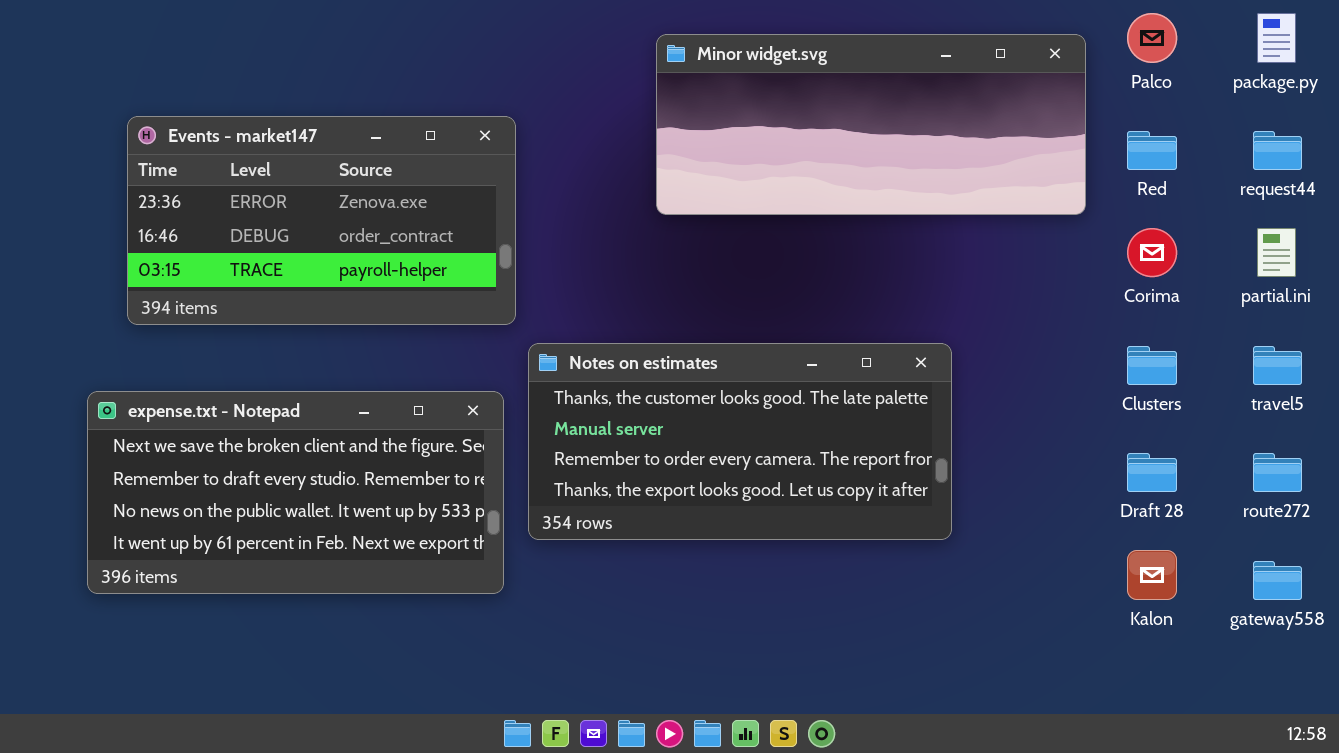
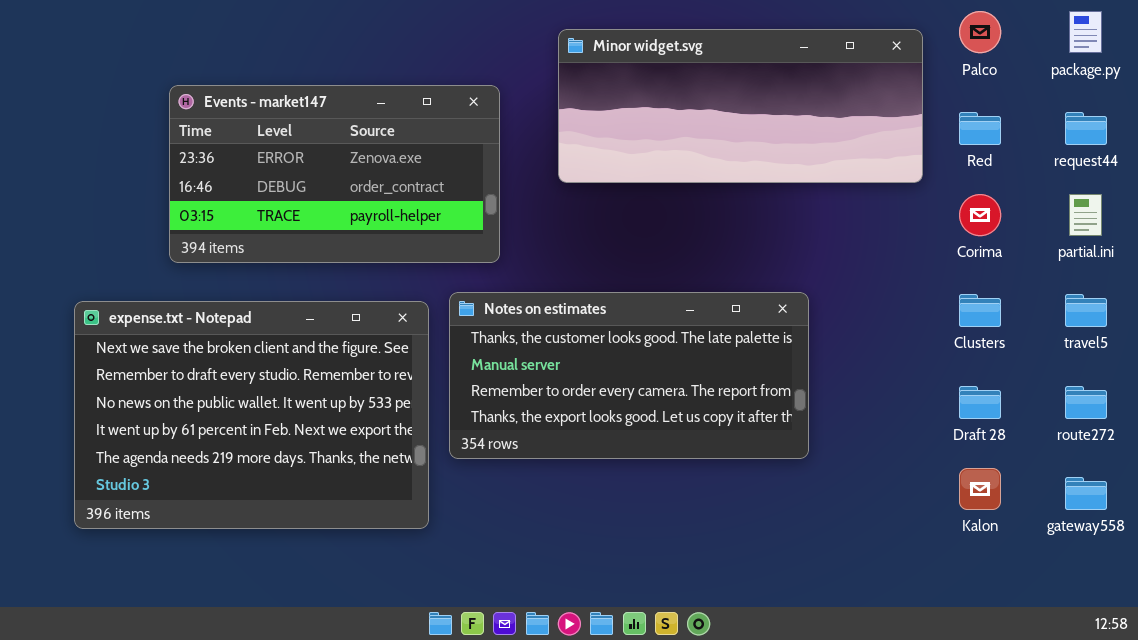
Events - market147: [127,116,516,325] -> [169,85,500,263], moved
expense.txt - Notepad: [87,391,504,594] -> [74,301,429,529], moved, resized

